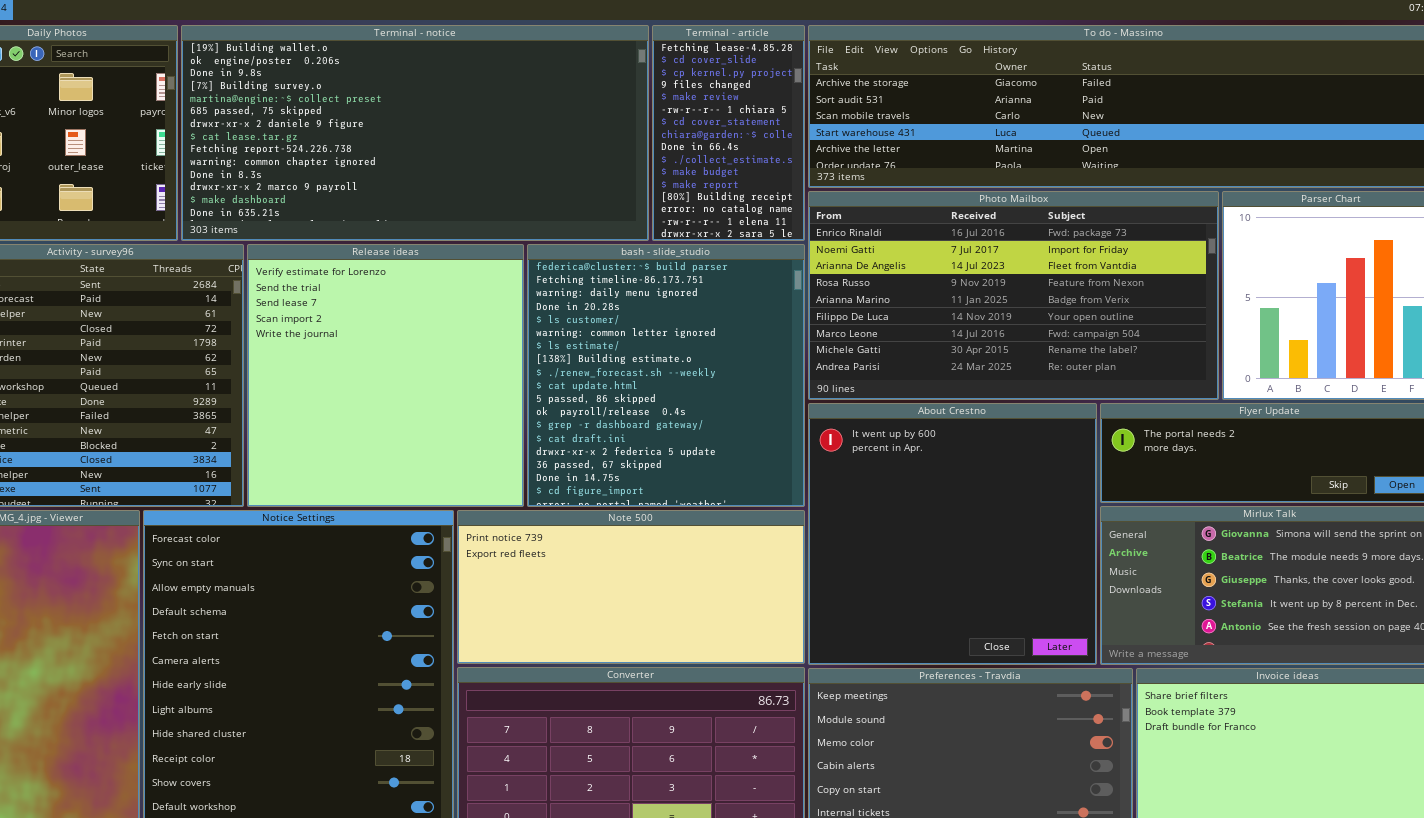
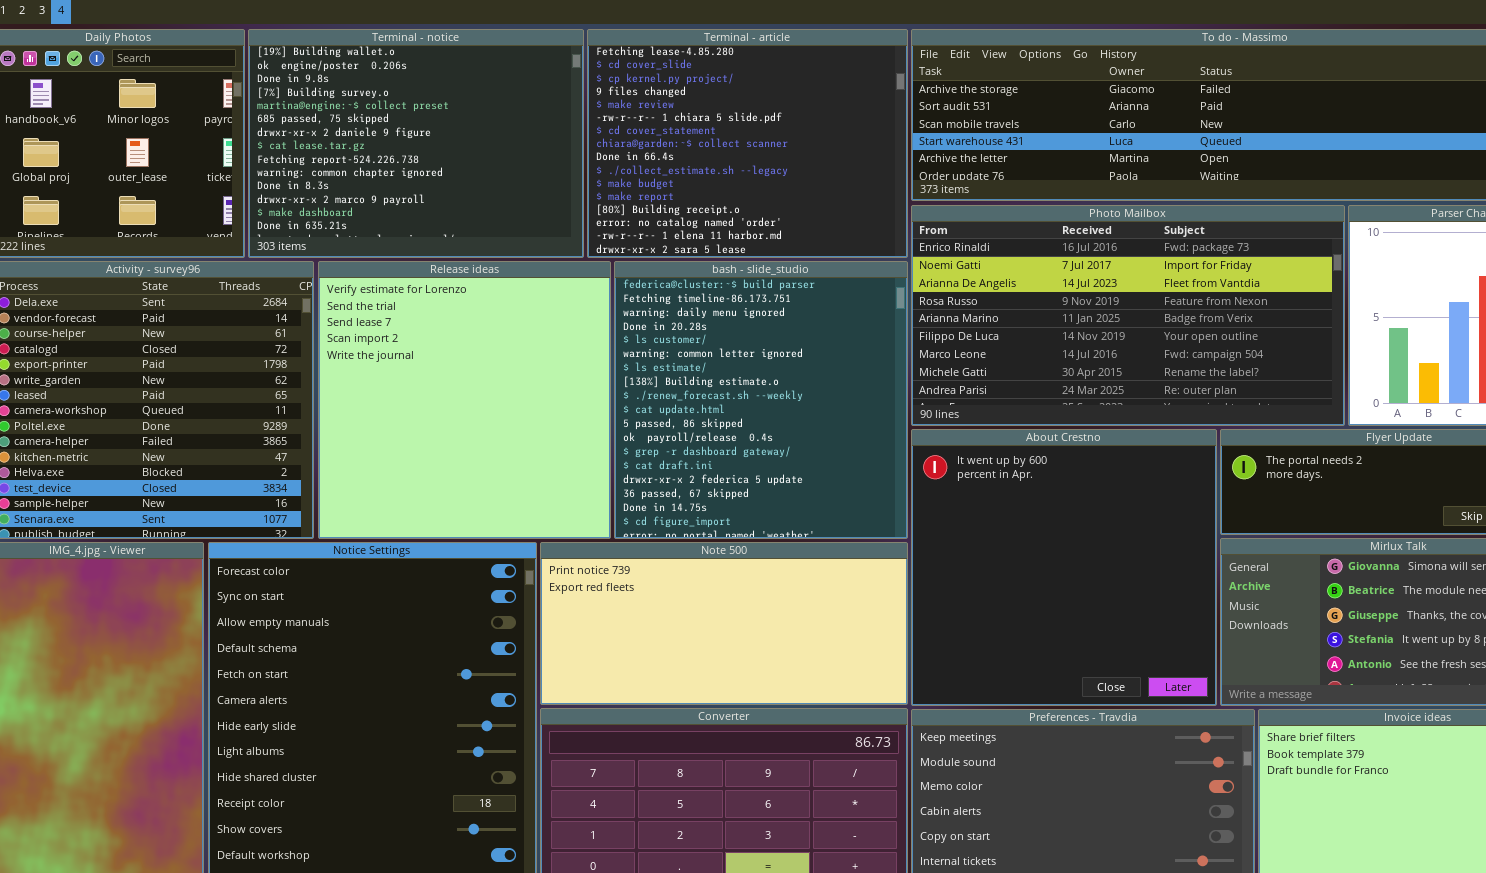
Terminal - notice: [181,25,649,241] -> [248,29,584,258], resized
Terminal - article: [652,25,805,241] -> [587,29,908,258], resized

